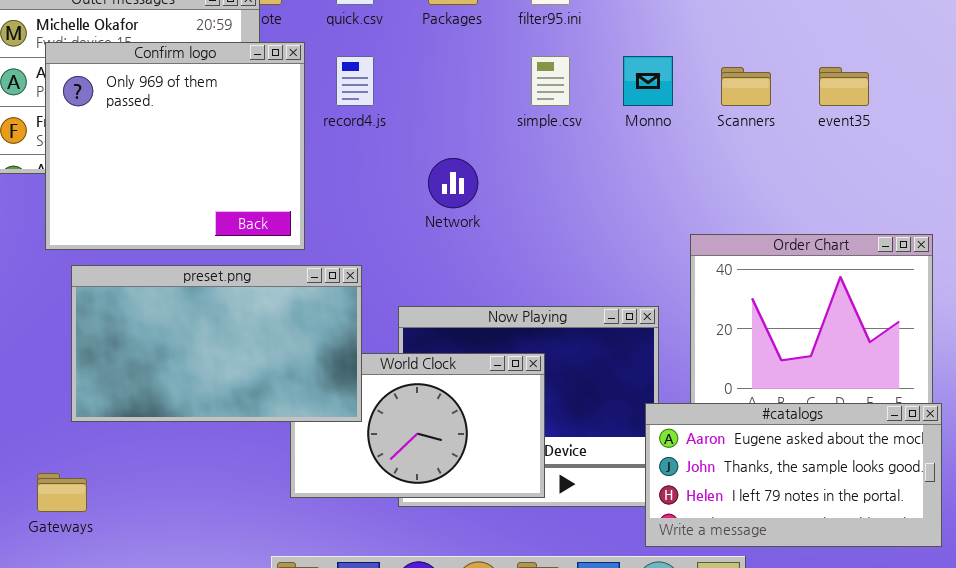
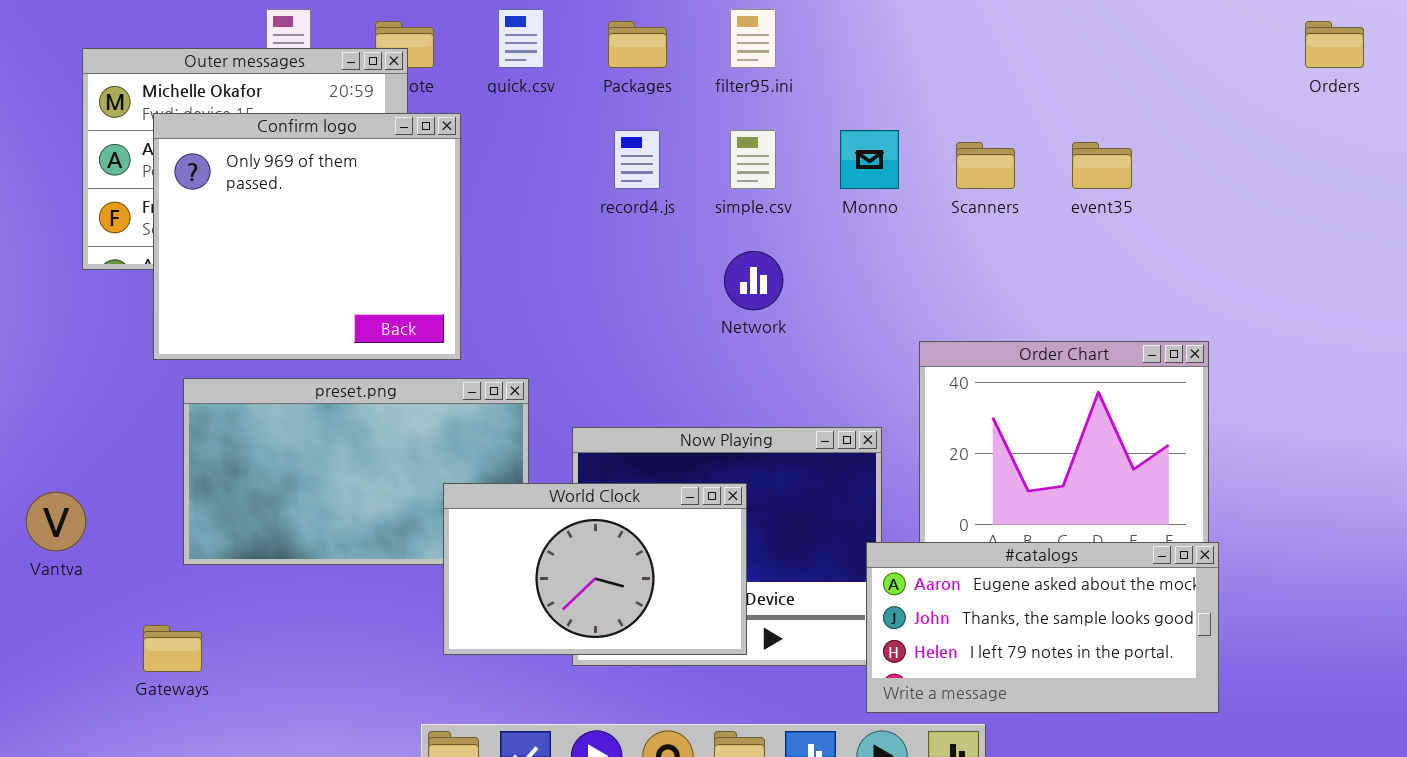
record4.js: [336,56,374,106] -> [614,130,660,189], moved
Network: [428,158,478,208] -> [724,251,783,310], moved
World Clock: [290,353,545,498] -> [443,483,747,655], raised

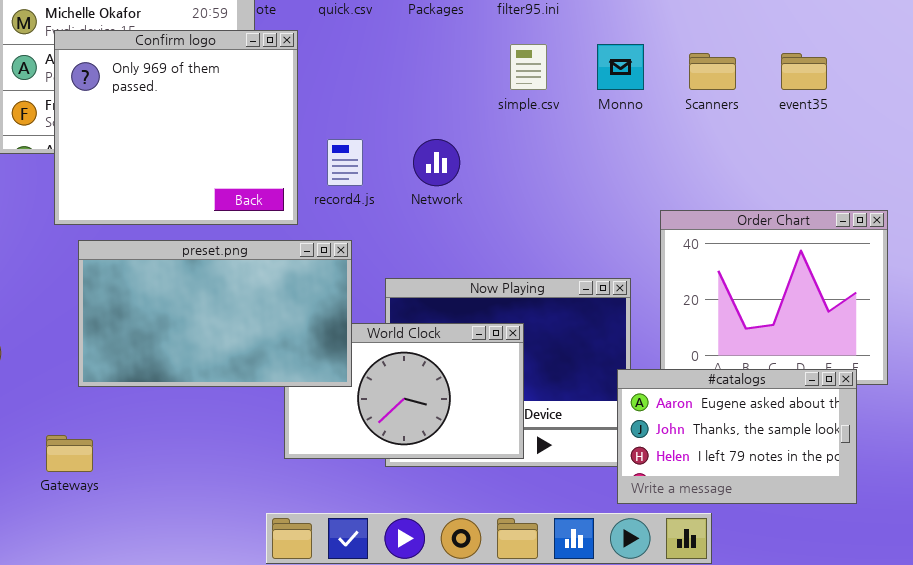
record4.js: [614,130,660,189] -> [327,139,363,186], moved
Network: [724,251,783,310] -> [413,139,460,186], moved
preset.png: [183,378,529,565] -> [78,240,352,387], raised
#catalogs: [866,542,1219,713] -> [617,369,857,504], resized

